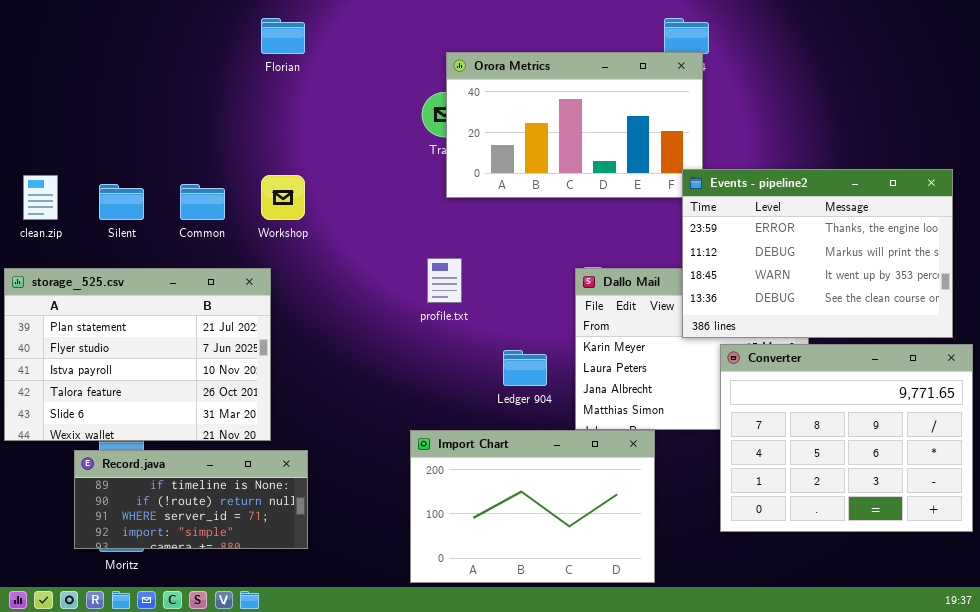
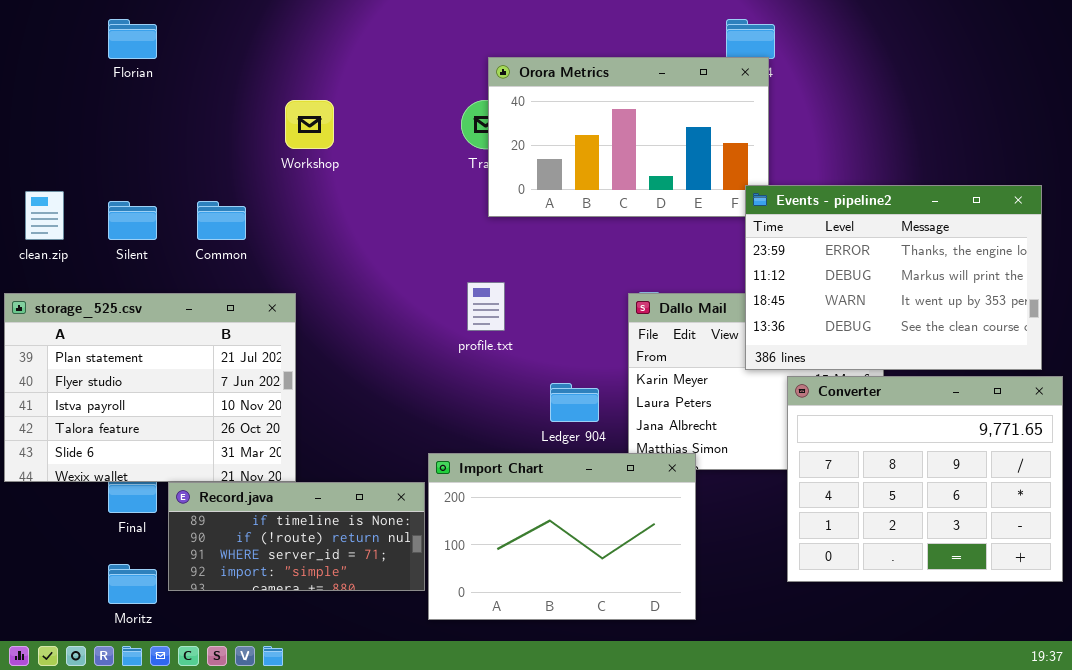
Florian: [261,18,305,54] -> [108,19,157,59], moved
Workshop: [261,175,305,220] -> [285,100,334,149], moved
Import Chart: [410,430,655,583] -> [428,453,696,620], moved
Record.java: [74,450,308,549] -> [168,482,425,591], moved

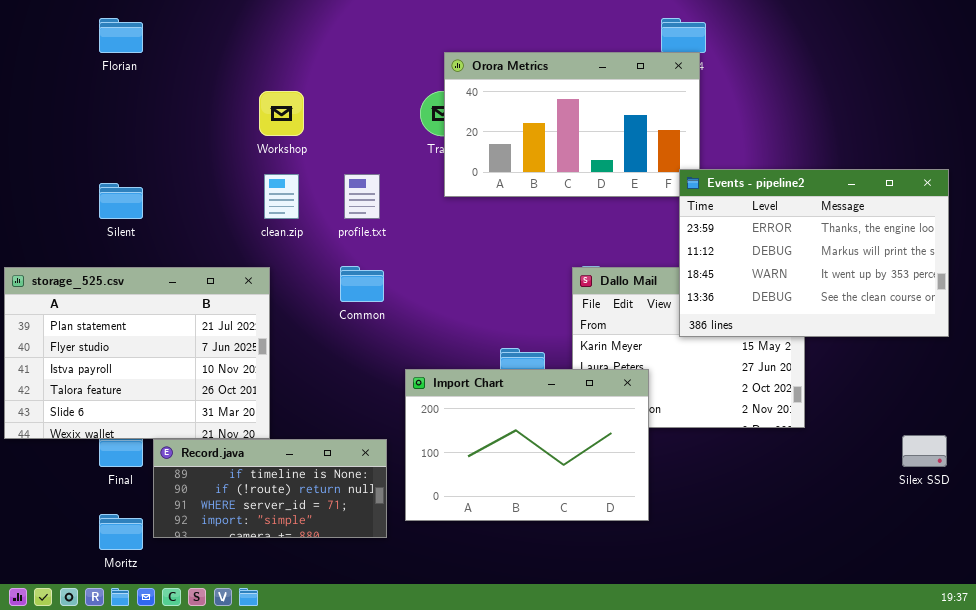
clean.zip: [25,191,64,240] -> [264,174,299,219], moved
Common: [197,201,246,240] -> [340,266,384,302], moved
profile.txt: [467,282,505,331] -> [344,174,380,219], moved
Converter: [787,376,1063,582] -> none, closed
Import Chart: [428,453,696,620] -> [405,369,649,521], moved

